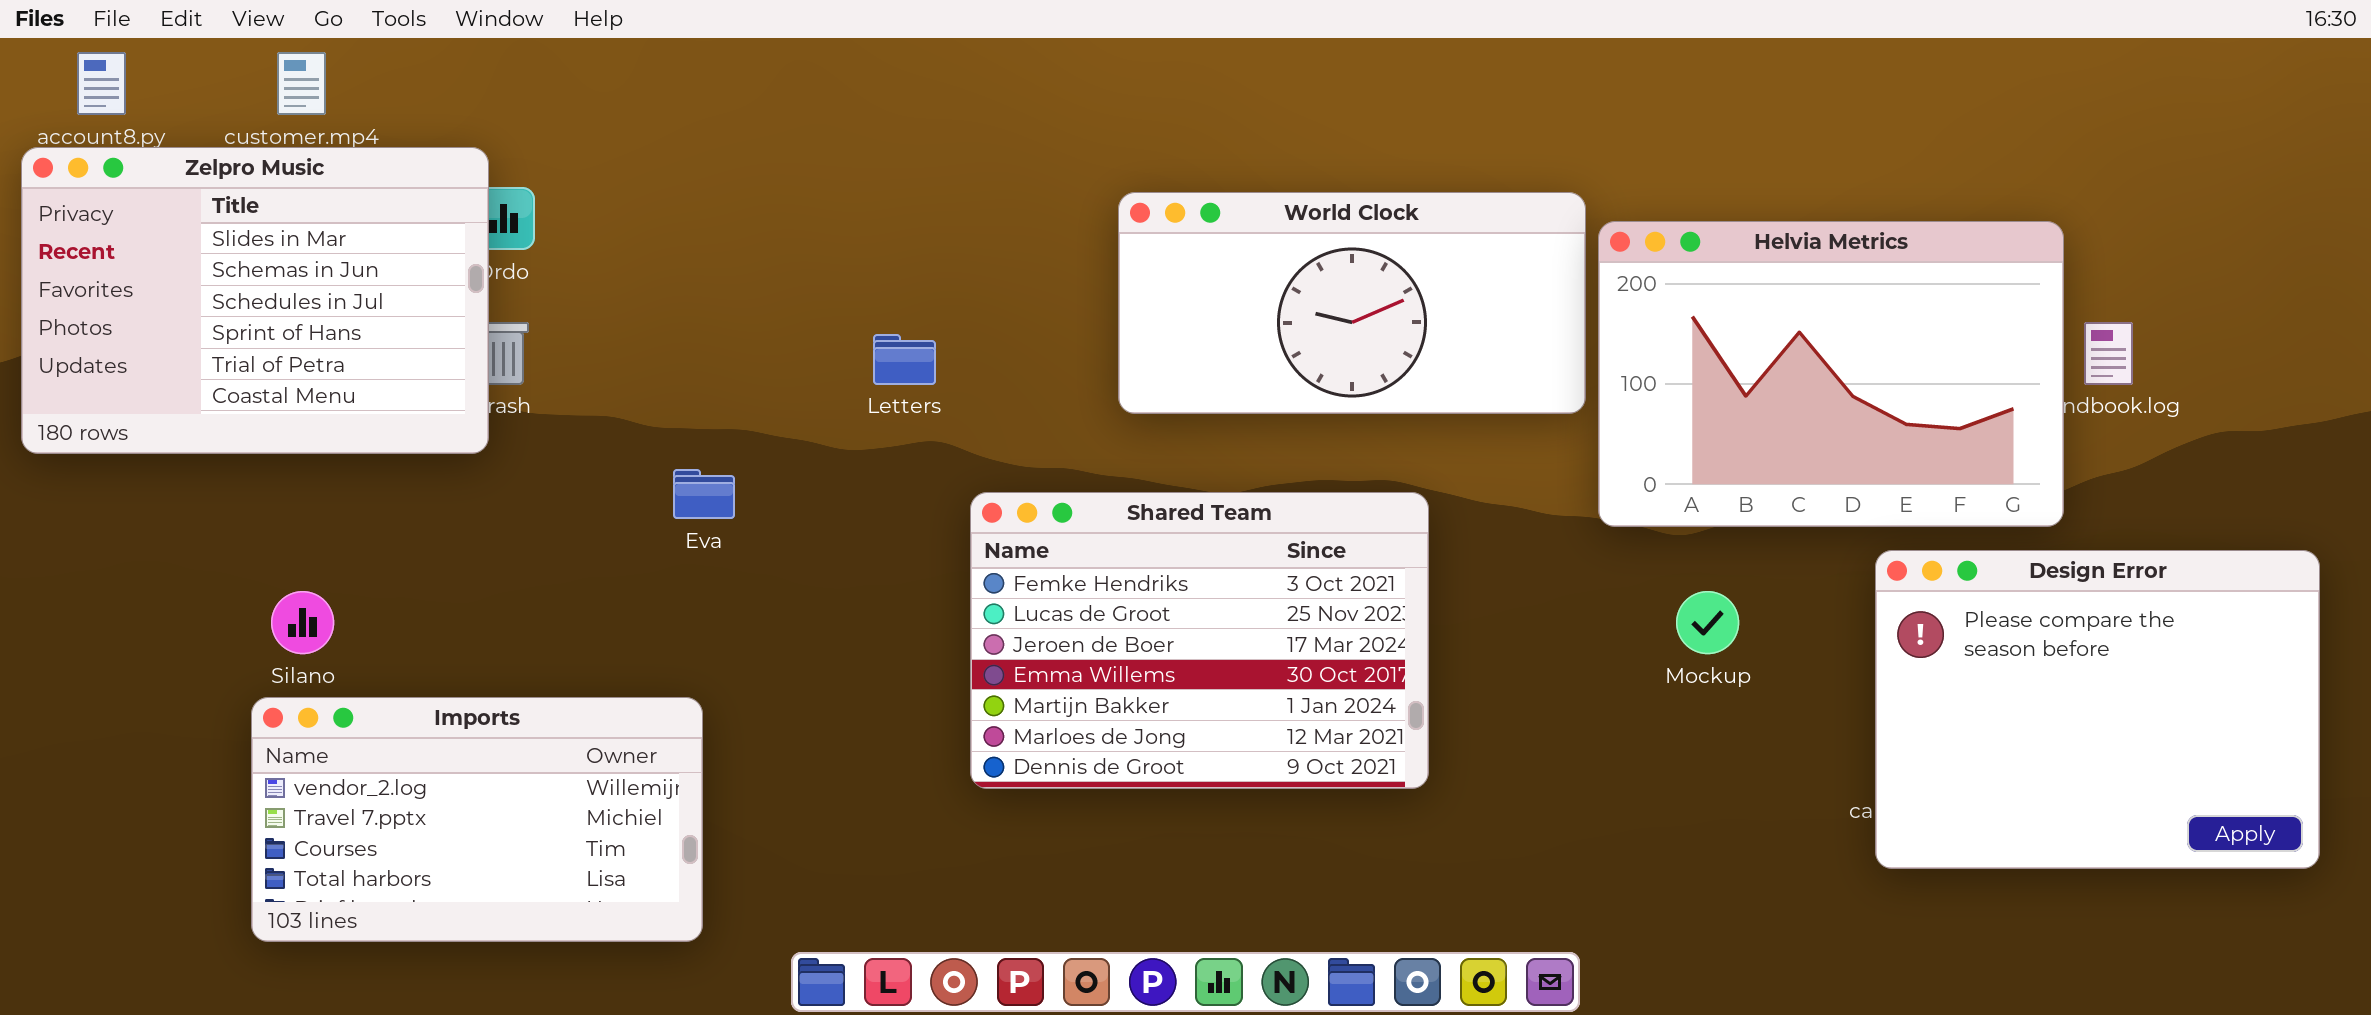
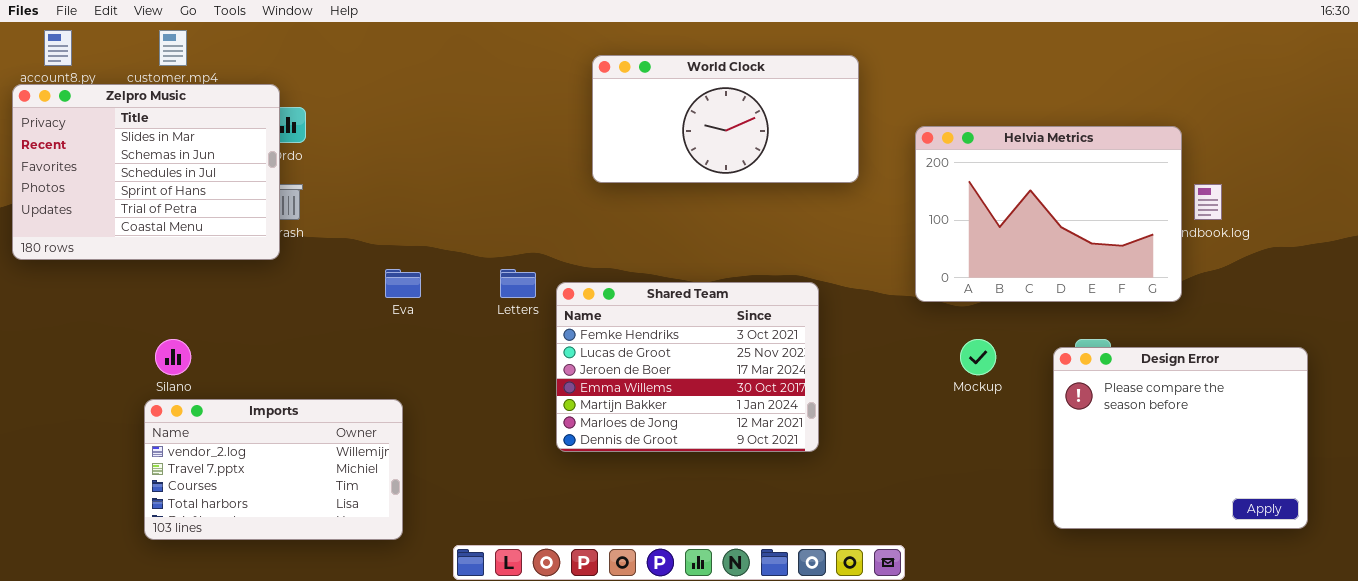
World Clock: [1118,192,1586,414] -> [592,55,859,183], moved
Letters: [873,334,936,385] -> [500,269,536,298], moved
Design Error: [1875,550,2320,869] -> [1053,347,1308,529], moved

